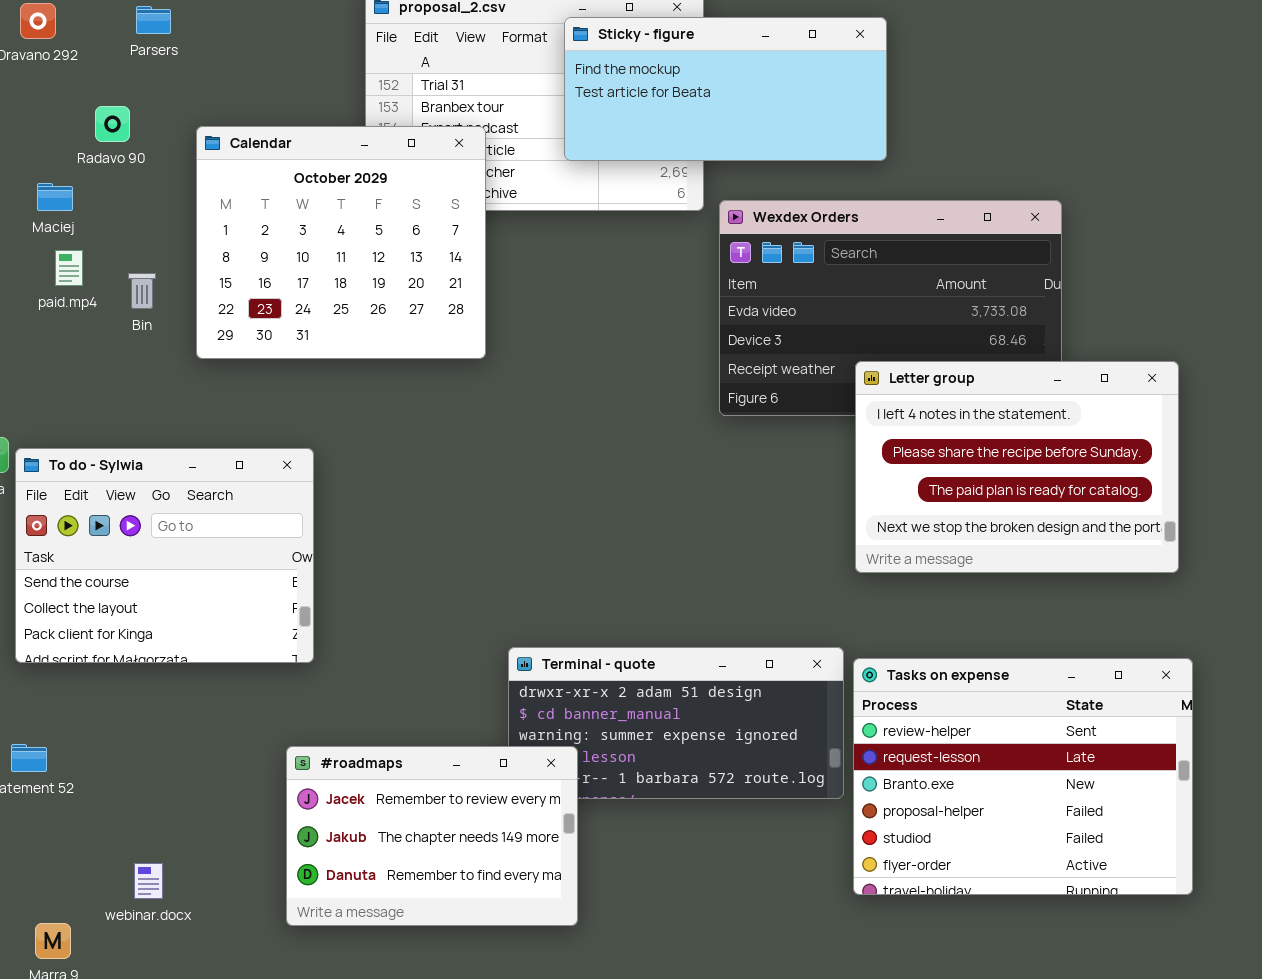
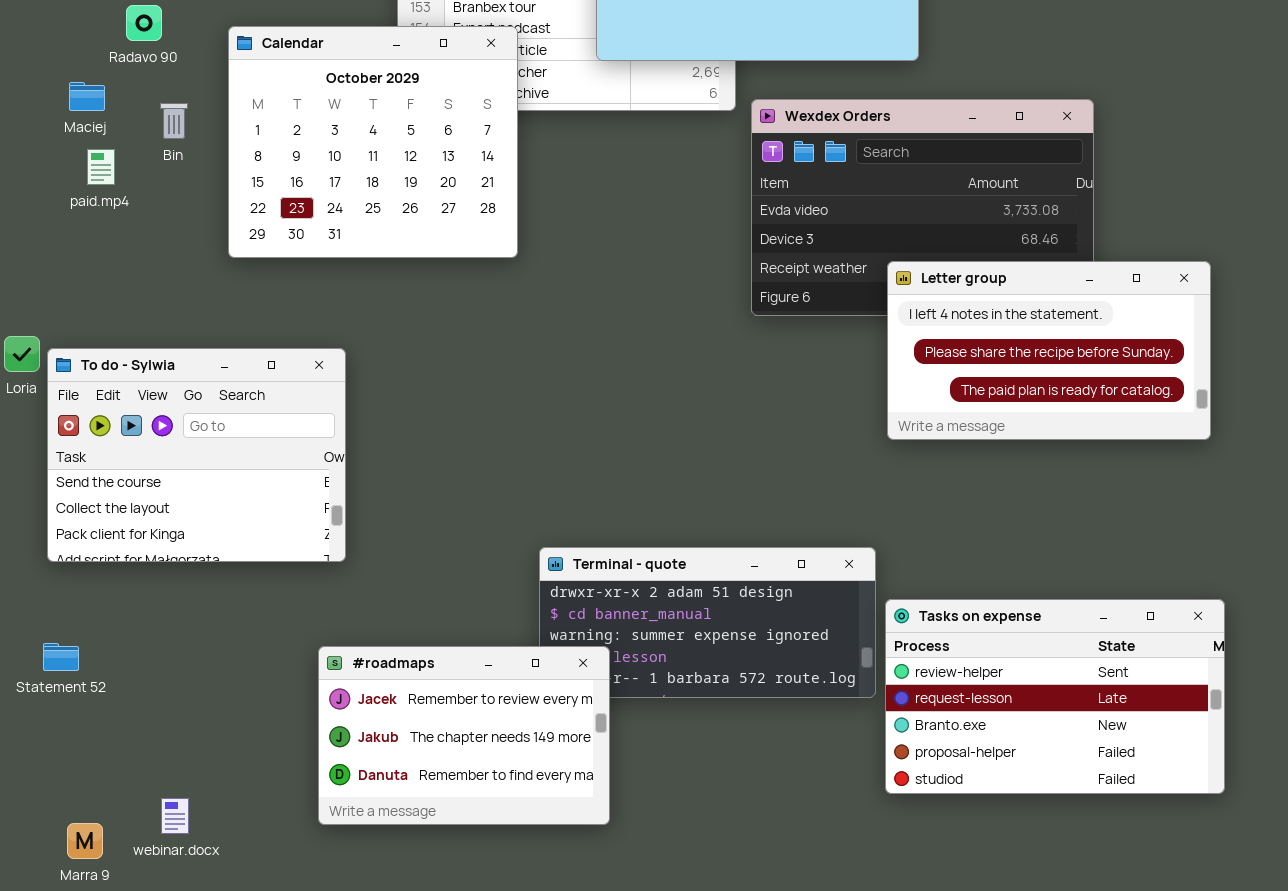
Bin: [128,273,156,309] -> [160,103,188,139], moved
Letter group: [855,361,1179,573] -> [887,261,1211,440], resized
Tasks on expense: [853,658,1193,895] -> [885,599,1225,794], resized
webinar.docx: [134,863,163,899] -> [161,798,189,834], moved

